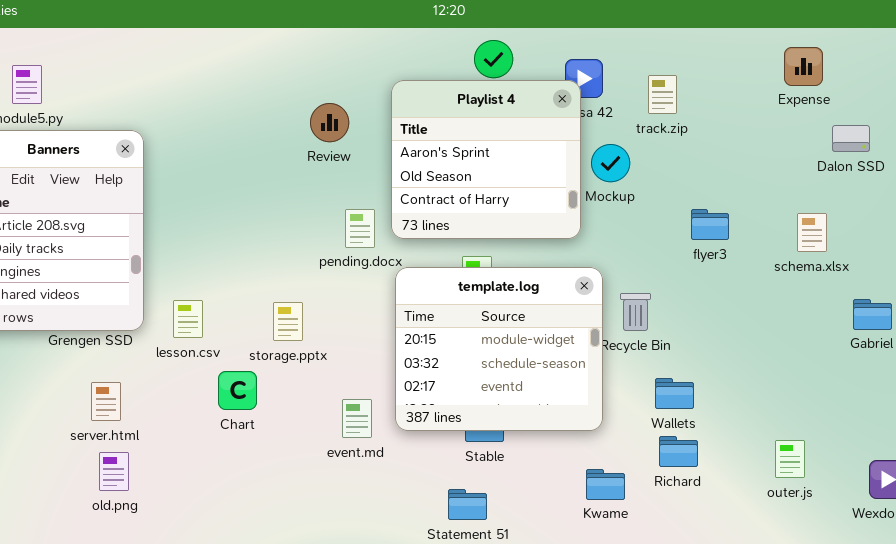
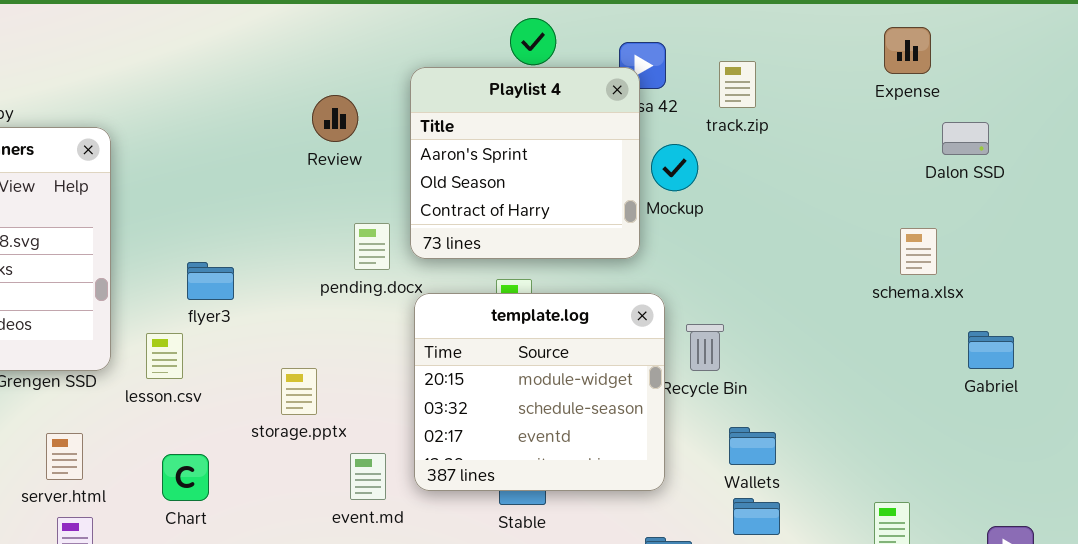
flyer3: [691,209,729,240] -> [187,262,234,300], moved
storage.pptx: [273,302,303,341] -> [281,368,317,415], moved
Chart: [218,371,257,410] -> [162,454,209,501], moved

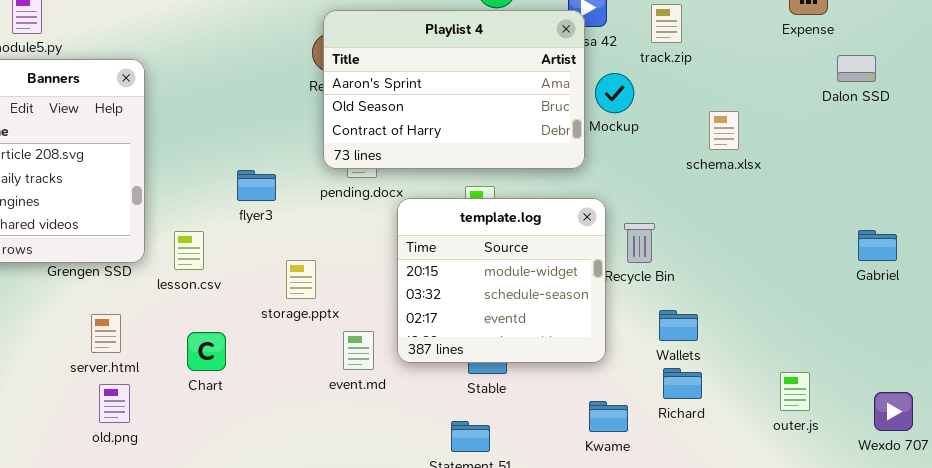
Playlist 4: [410,67,640,259] -> [323,10,585,169], resized
schema.xlsx: [900,228,937,275] -> [709,111,739,150], moved
flyer3: [187,262,234,300] -> [237,170,276,201], moved

